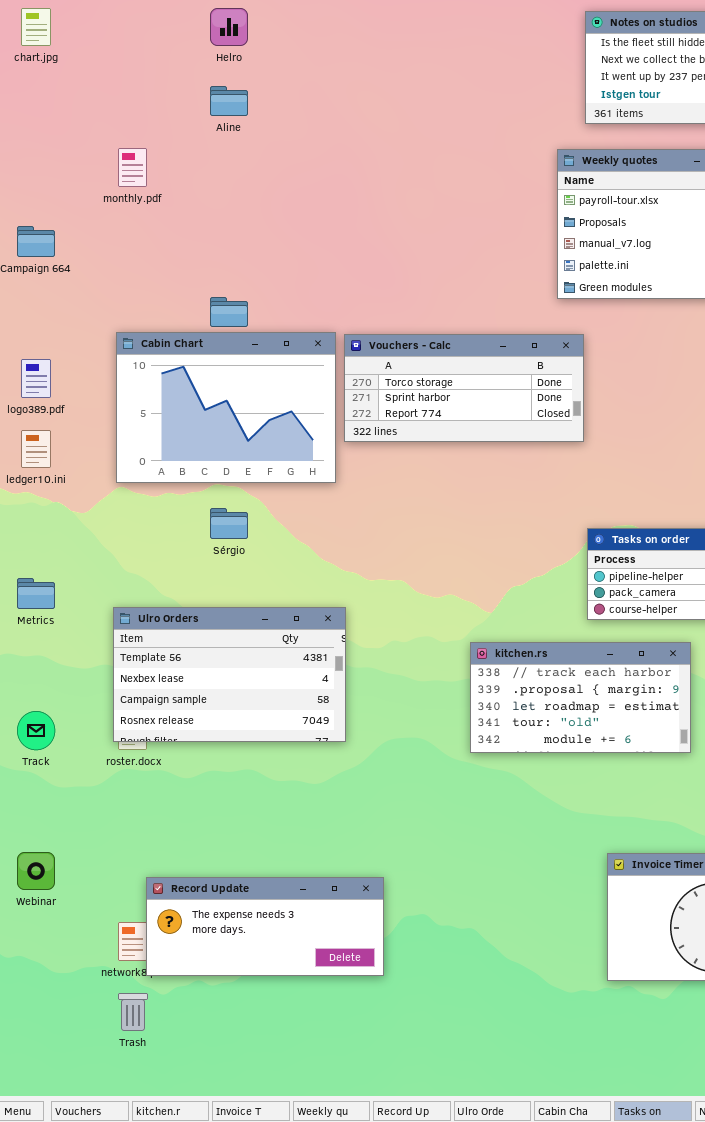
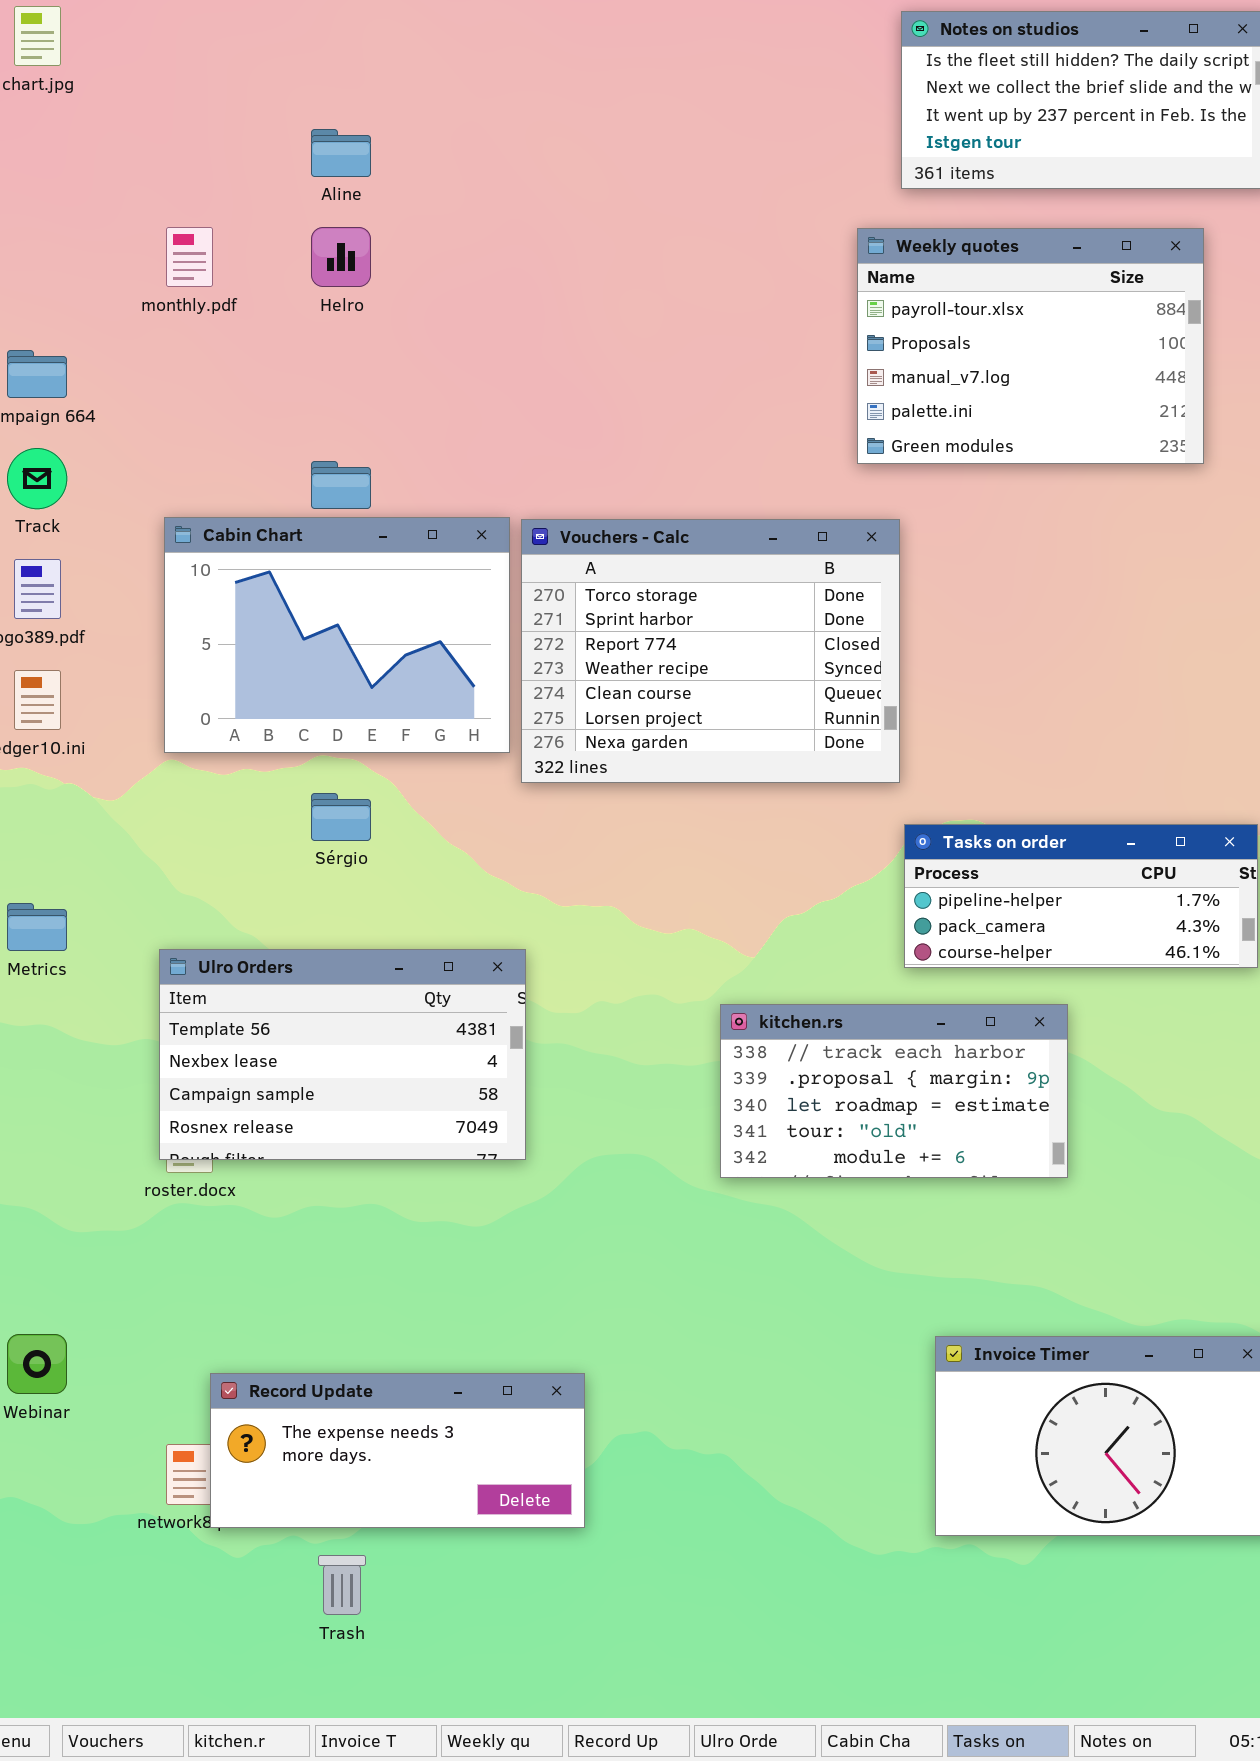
Helro: [210,8,248,46] -> [311,227,371,287], moved
Vouchers - Calc: [344,334,584,442] -> [521,519,900,783], resized
Track: [17,711,55,750] -> [7,448,67,509], moved
Trash: [118,993,148,1031] -> [318,1555,366,1615], moved

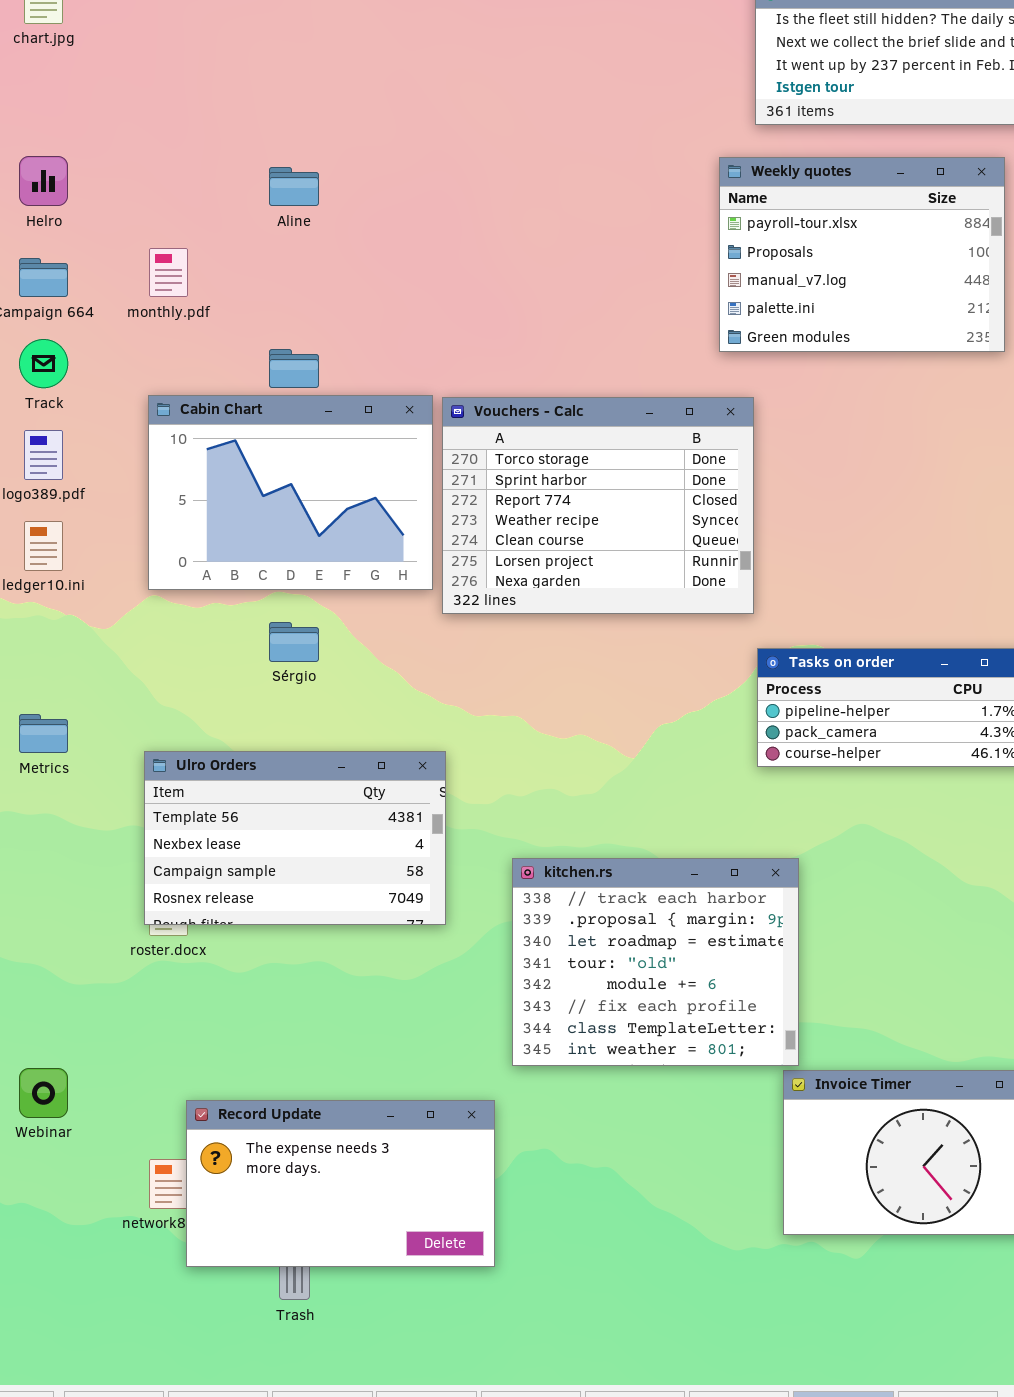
Aline: [311,129,371,177] -> [269,167,319,206], moved
monthly.pdf: [166,227,213,287] -> [149,248,188,297], moved
Helro: [311,227,371,287] -> [19,156,68,206], moved
kitchen.rs: [720,1004,1068,1178] -> [512,858,799,1066], moved, resized
Record Update: [210,1373,585,1528] -> [186,1100,495,1267], resized

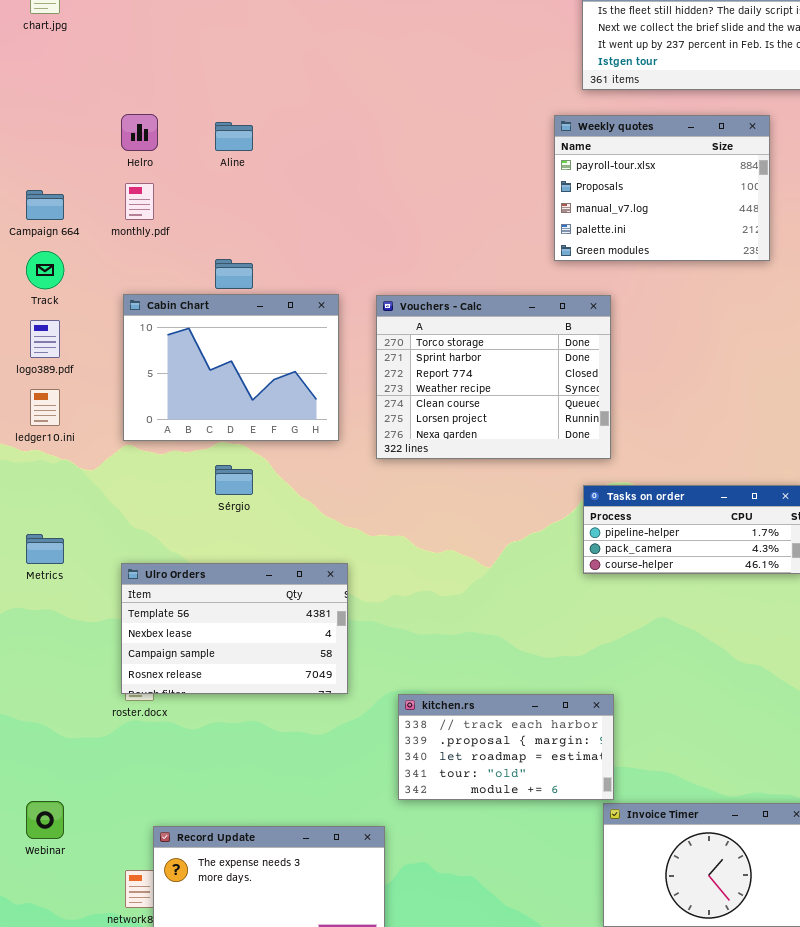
Helro: [19,156,68,206] -> [121,114,158,151], moved
Vouchers - Calc: [442,397,754,614] -> [376,295,611,459], moved
kitchen.rs: [512,858,799,1066] -> [398,694,614,800], resized

